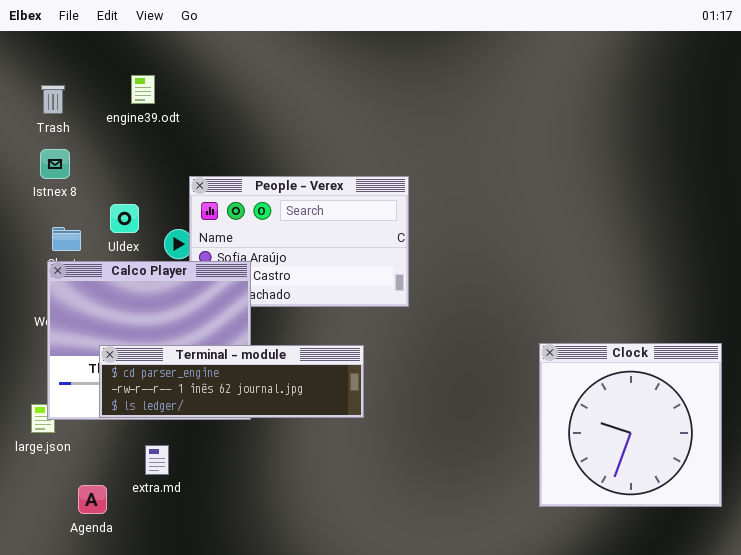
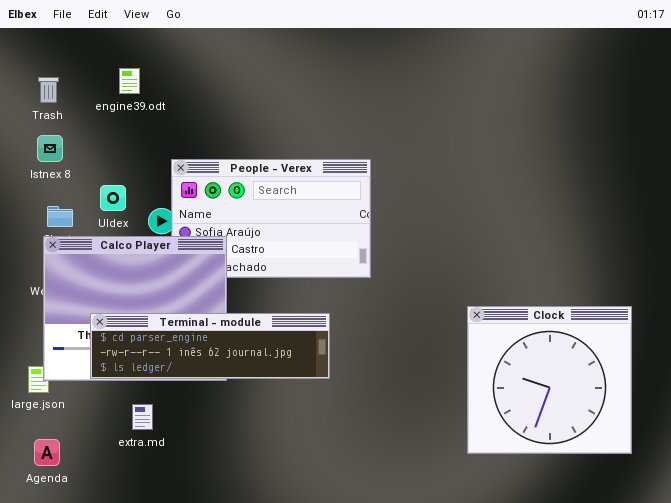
Clock: [539,343,722,507] -> [467,306,632,454], moved
Agenda: [78,485,107,514] -> [34,439,60,466], moved

